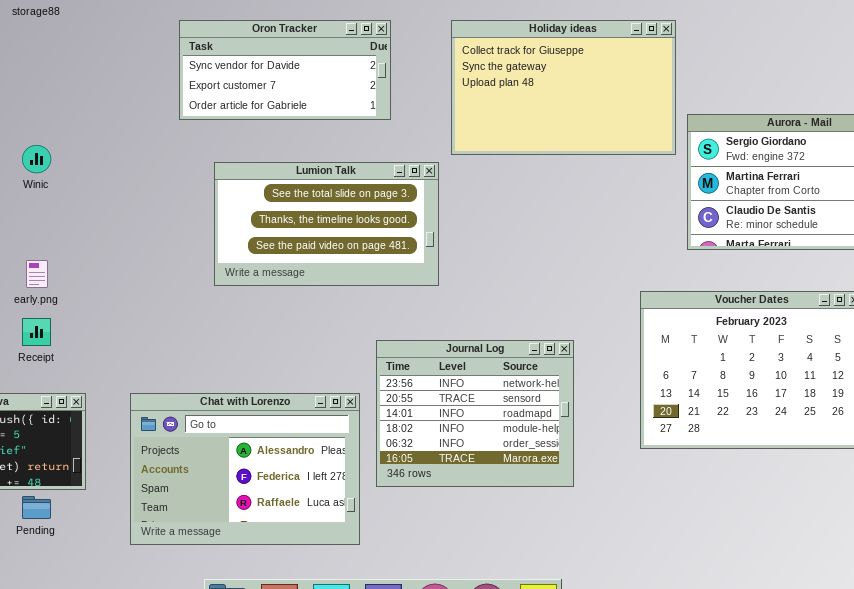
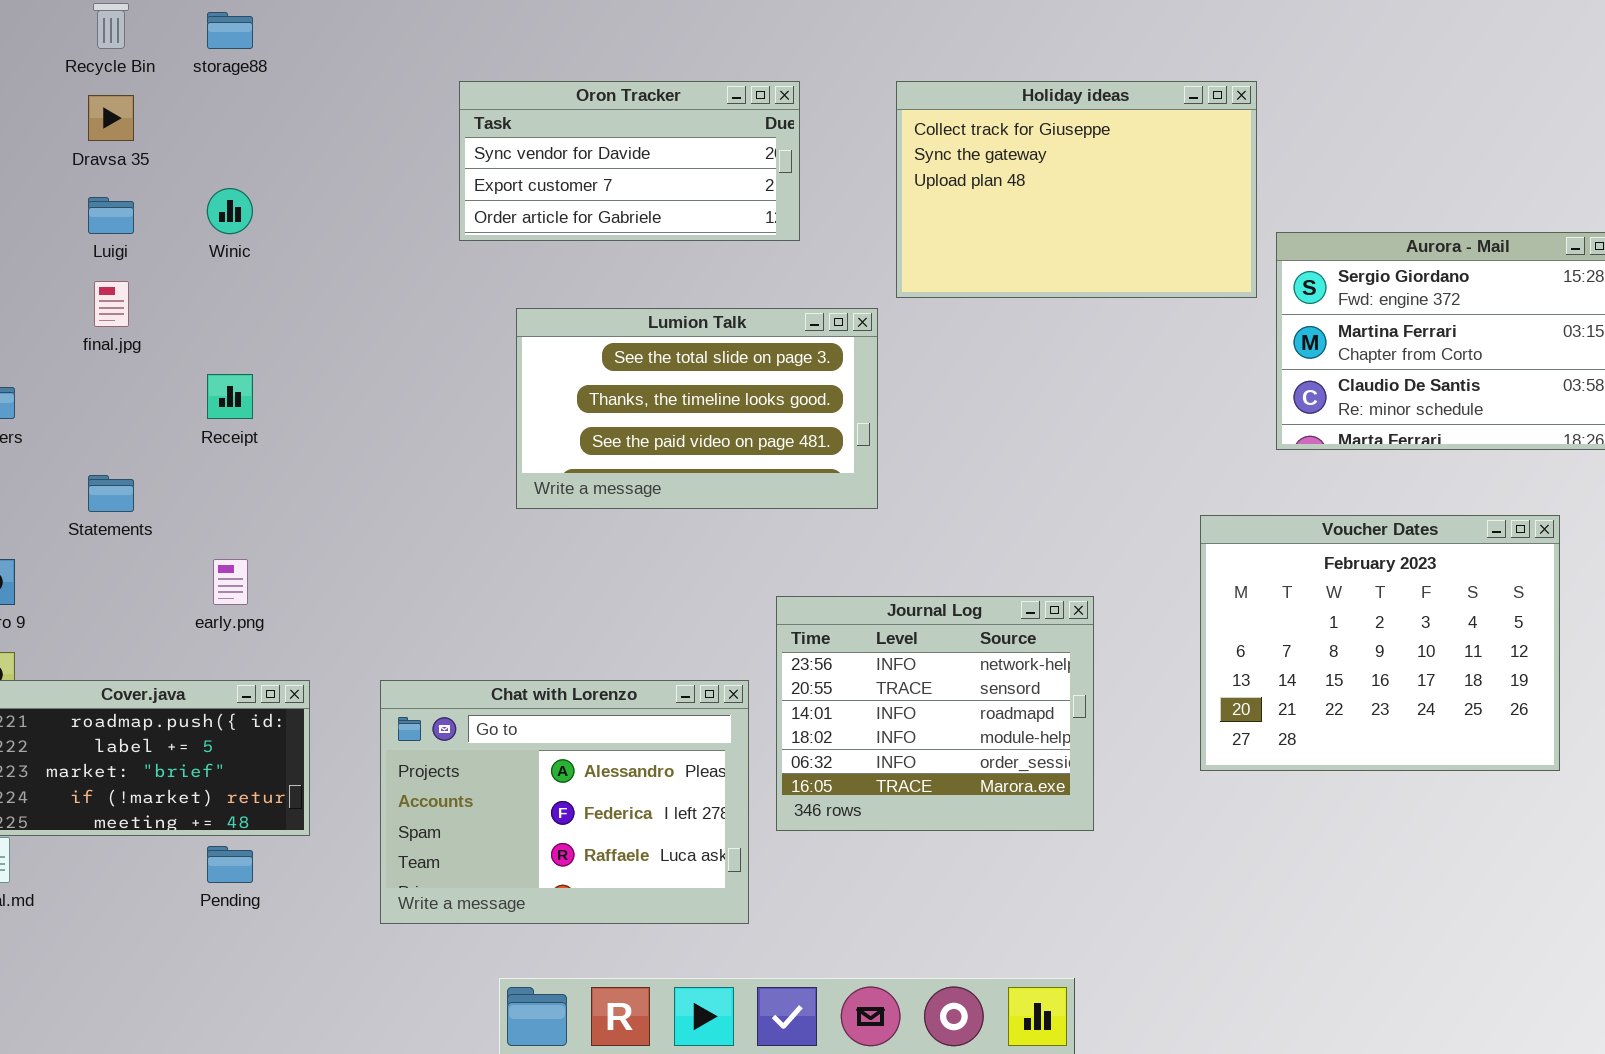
Winic: [22,145,51,173] -> [207,188,253,234], moved
early.png: [26,260,48,288] -> [213,559,248,605], moved
Receipt: [22,318,51,346] -> [207,374,253,419], moved

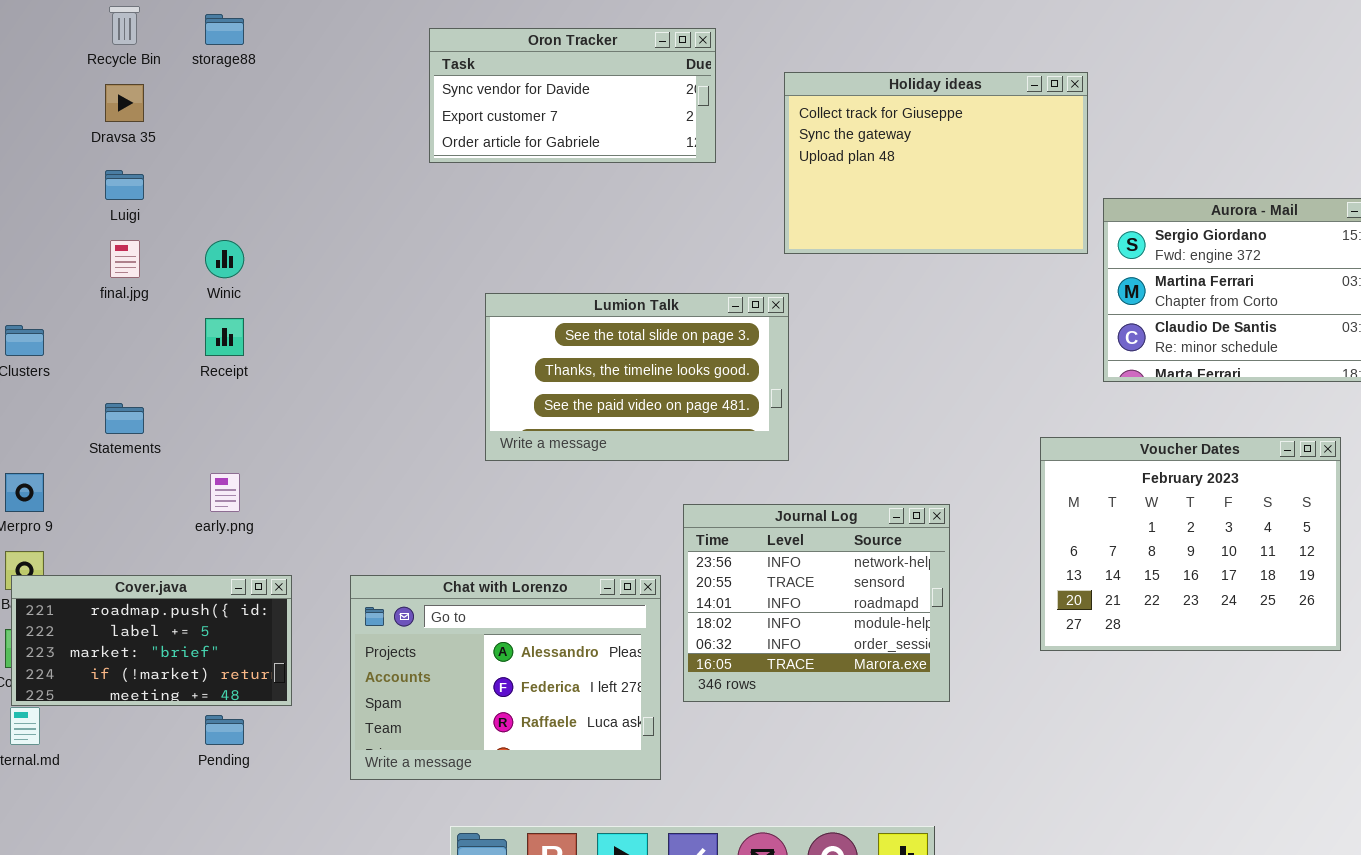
Oron Tracker: [459,81,800,241] -> [429,28,716,163], moved
Winic: [207,188,253,234] -> [205,240,244,278], moved
Lumion Talk: [516,308,878,509] -> [485,293,789,461], moved

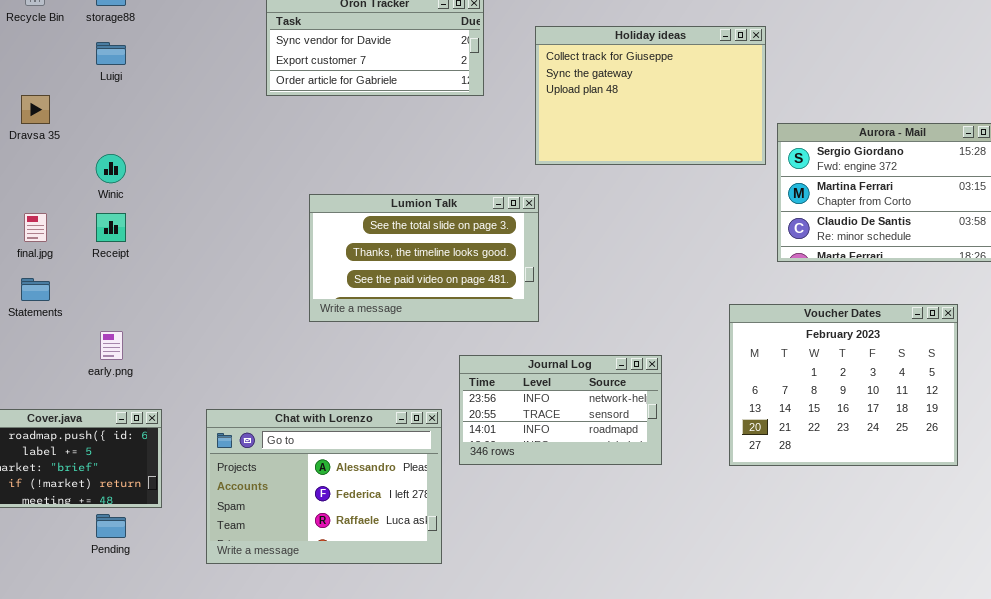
Dravsa 35: [105,84,144,122] -> [21,95,50,124], moved
Luigi: [105,170,144,200] -> [96,42,126,65], moved
final.jpg: [110,240,140,278] -> [24,213,47,242], moved
Journal Log: [683,504,950,702] -> [459,355,662,465], resized

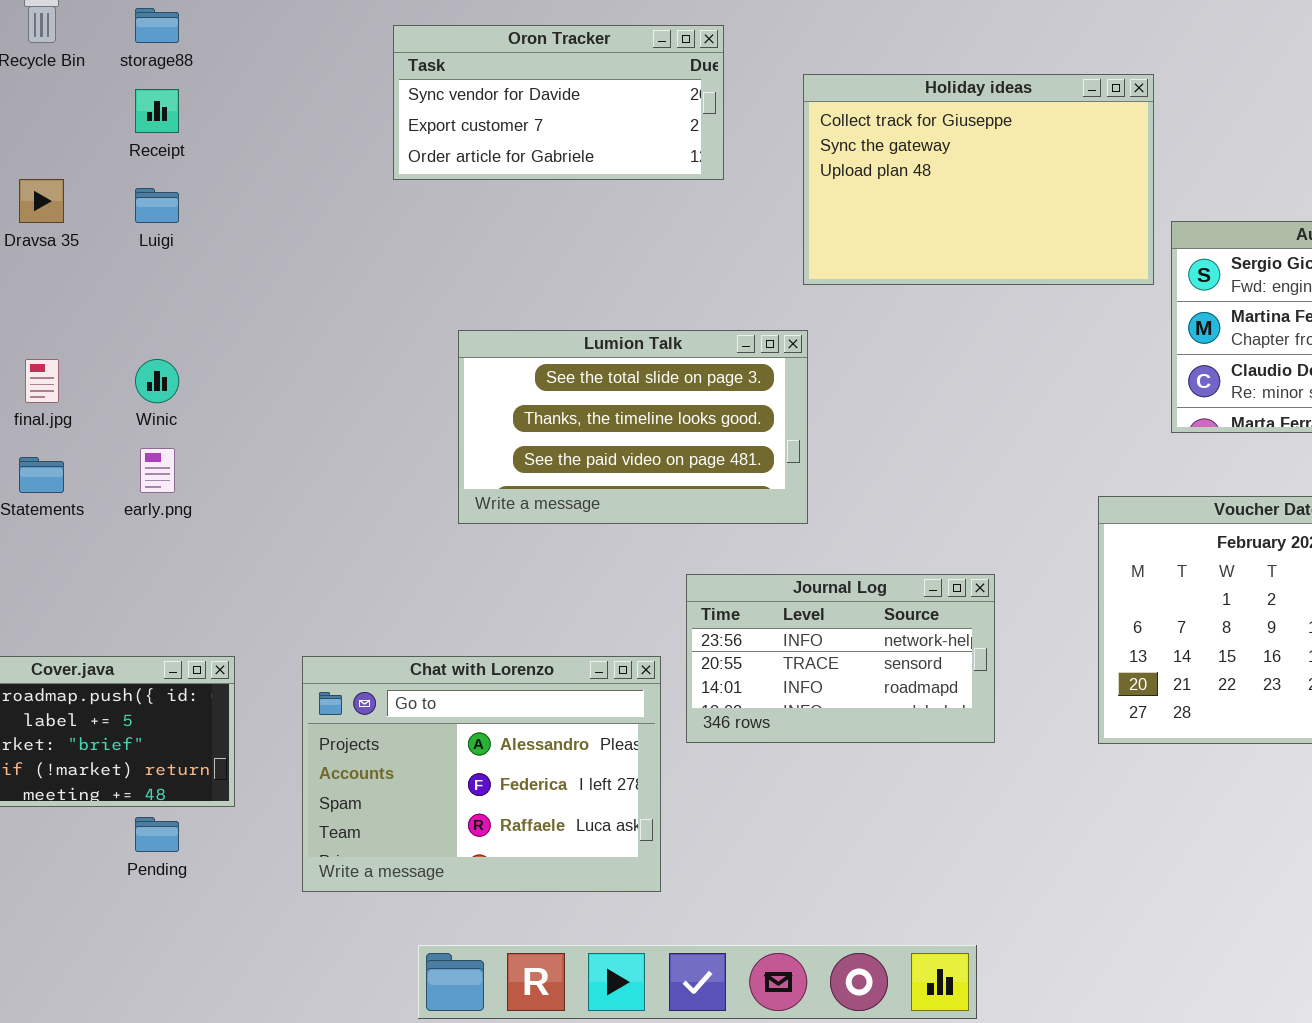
Luigi: [96,42,126,65] -> [135,188,179,223], moved
Winic: [96,154,126,183] -> [135,359,179,403], moved
Receipt: [96,213,126,242] -> [135,89,179,133], moved
early.png: [100,331,123,360] -> [140,448,175,493], moved

